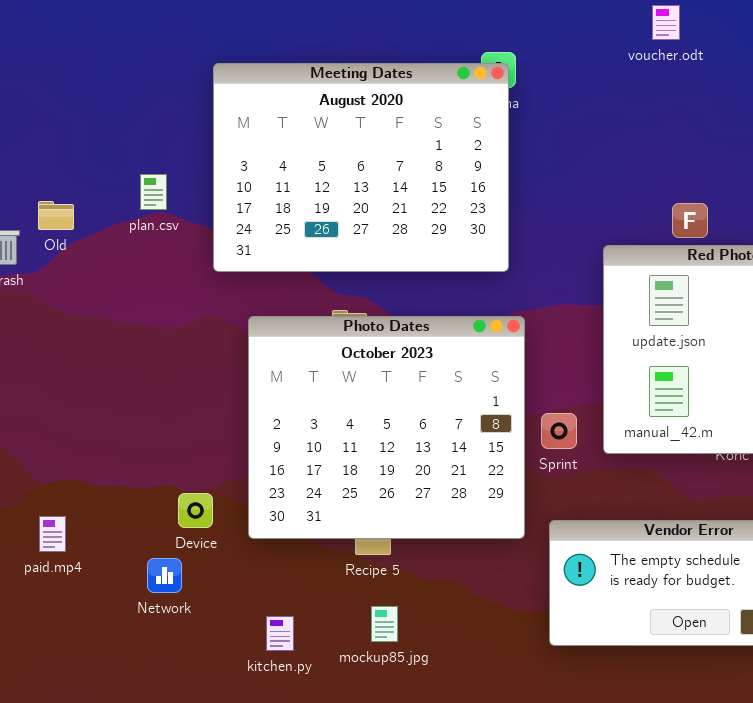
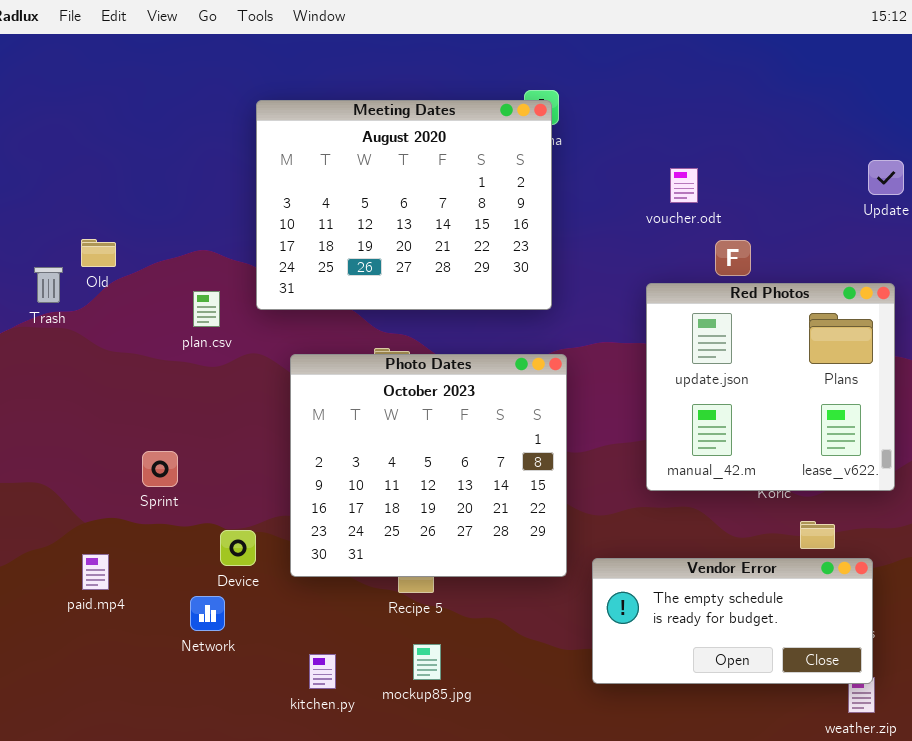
voucher.odt: [652,5,680,40] -> [670,168,698,203], moved
plan.csv: [140,174,167,210] -> [193,291,220,327], moved
Sprint: [541,413,577,449] -> [142,451,178,487], moved

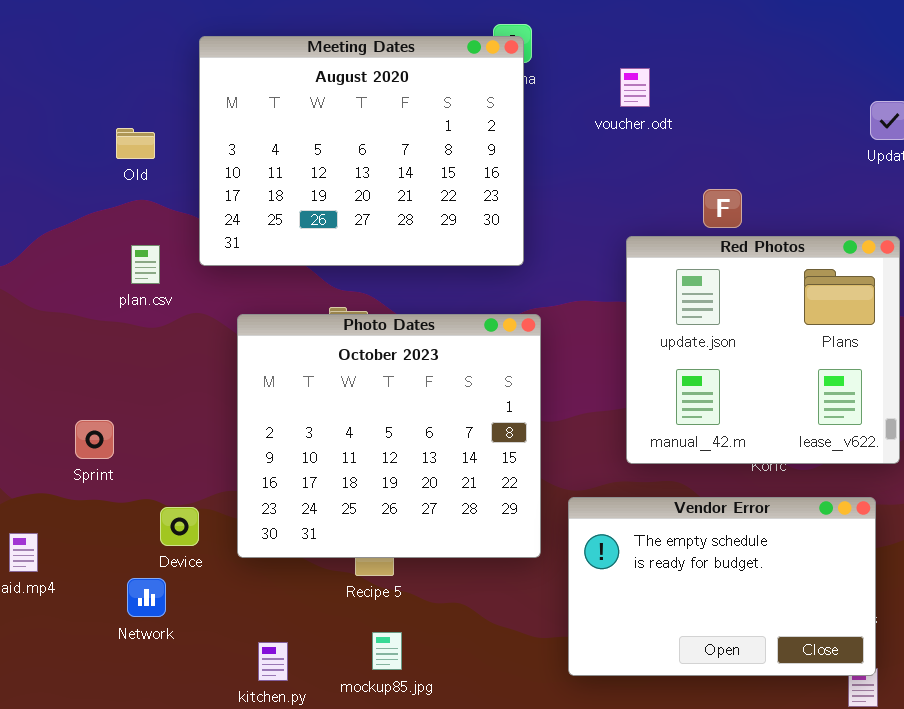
voucher.odt: [670,168,698,203] -> [620,68,650,107], moved
Old: [81,239,116,267] -> [116,128,155,159], moved
Vendor Error: [592,558,873,684] -> [568,497,876,676], resized

